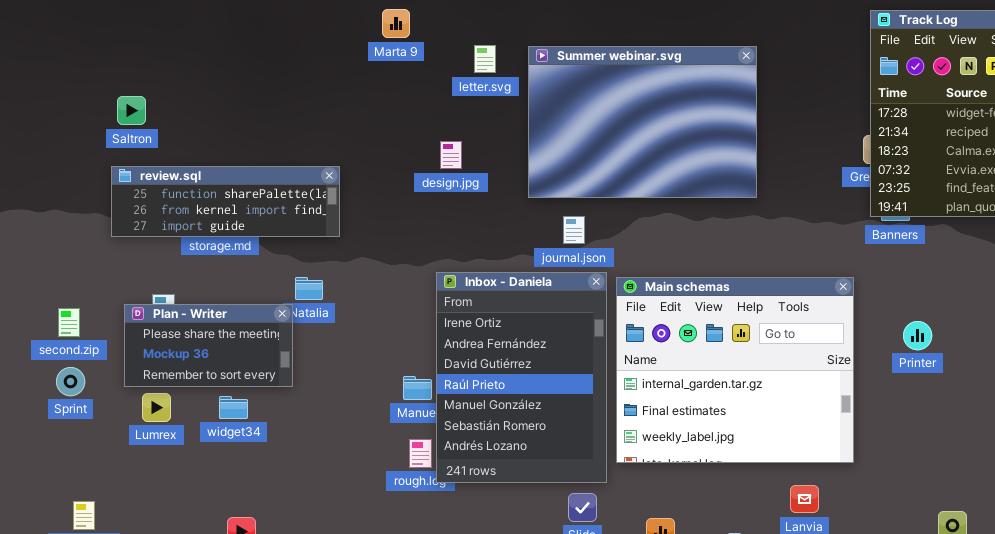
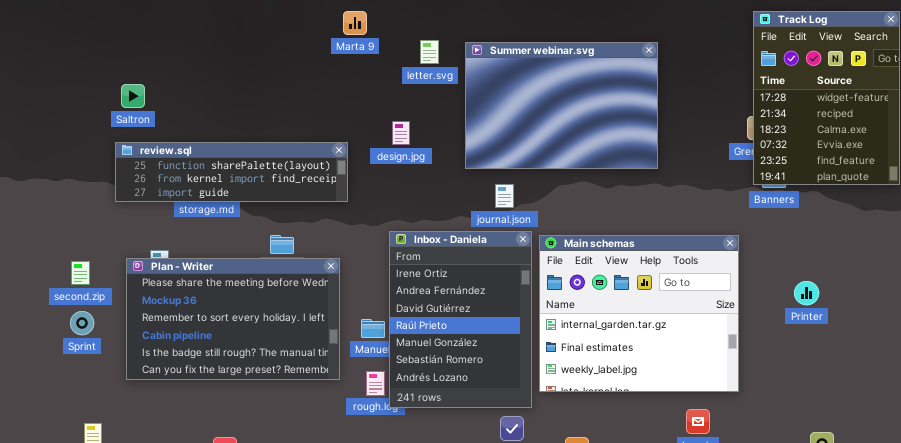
review.sql: [111,166,340,237] -> [115,142,348,202], resized
Plan - Writer: [124,304,293,387] -> [126,258,340,380], resized
Printer: [903,321,932,350] -> [794,281,819,305], moved

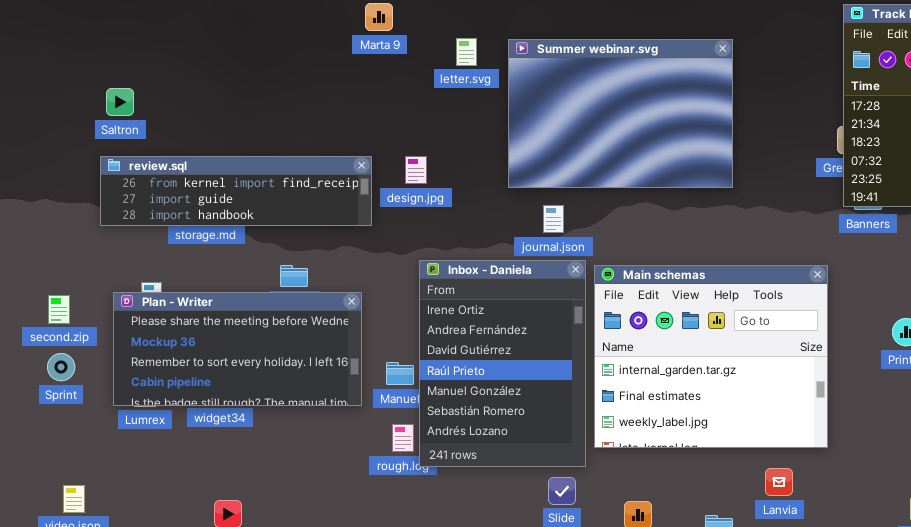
design.jpg: [392,121,410,145] -> [405,156,427,184], moved
review.sql: [115,142,348,202] -> [100,156,372,226], scrolled down 1 row
Plan - Writer: [126,258,340,380] -> [113,292,362,406], resized

